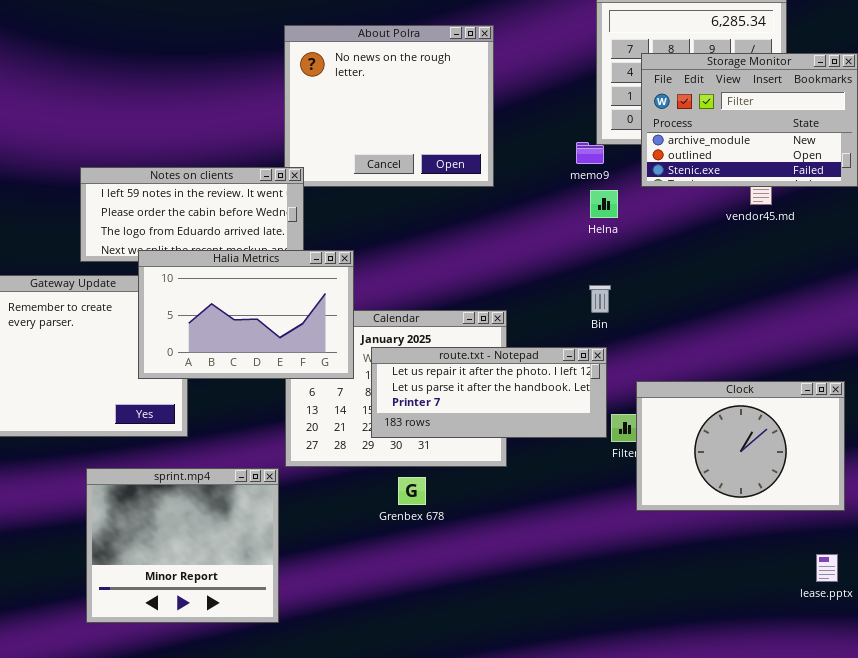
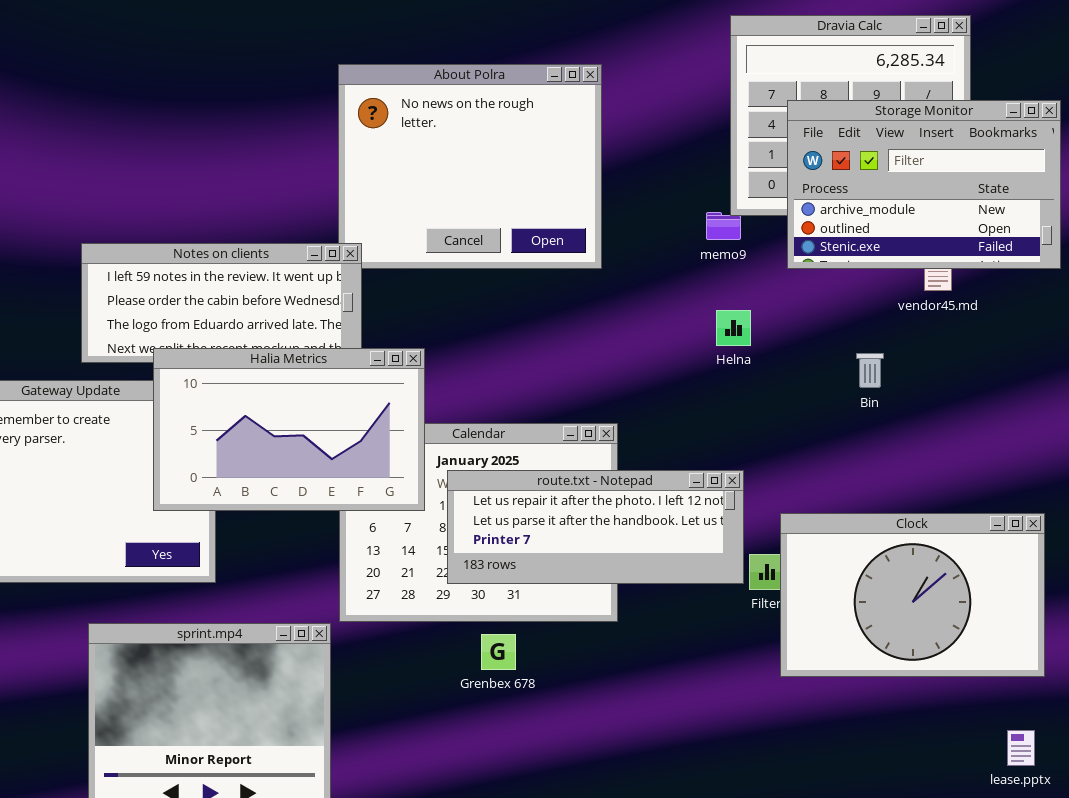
Helna: [590,190,618,218] -> [716,310,751,346], moved
Bin: [589,285,611,313] -> [856,353,884,388], moved

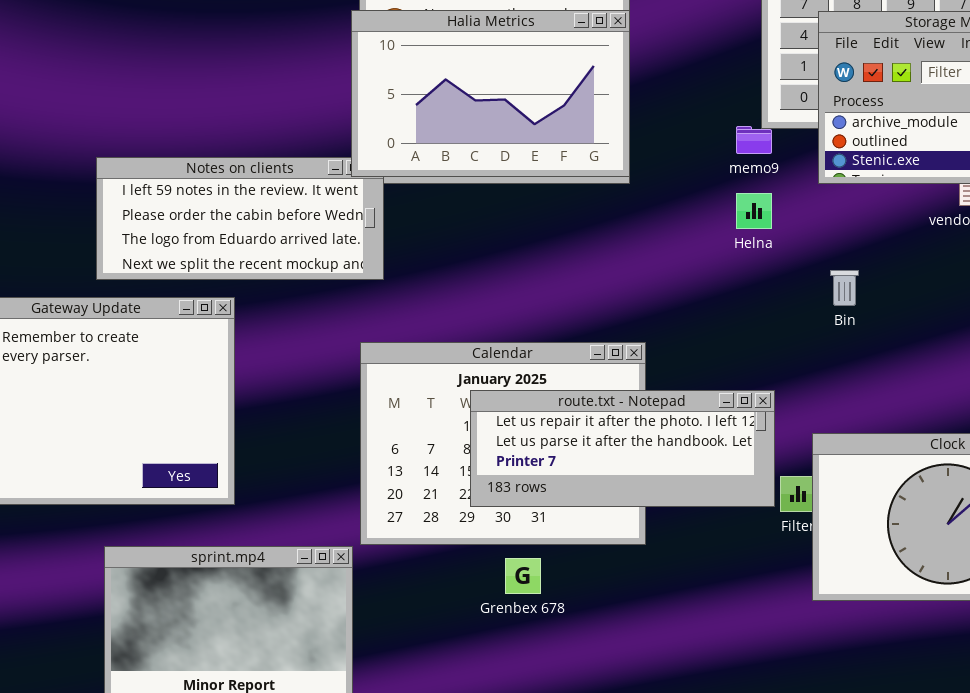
Helna: [716,310,751,346] -> [736,193,772,229], moved
Halia Metrics: [153,348,425,511] -> [351,10,630,177], moved
Bin: [856,353,884,388] -> [830,270,859,306], moved

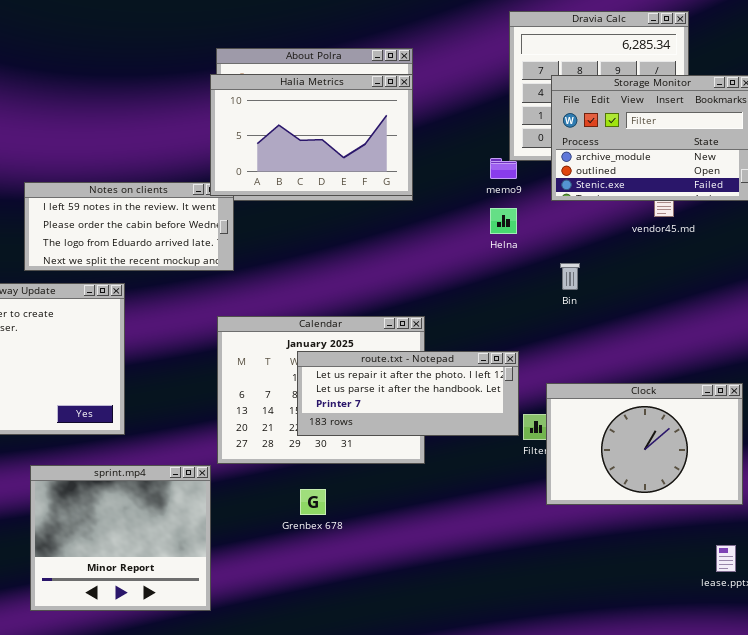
Grenbex 678: [505,558,541,594] -> [300,489,326,515], moved

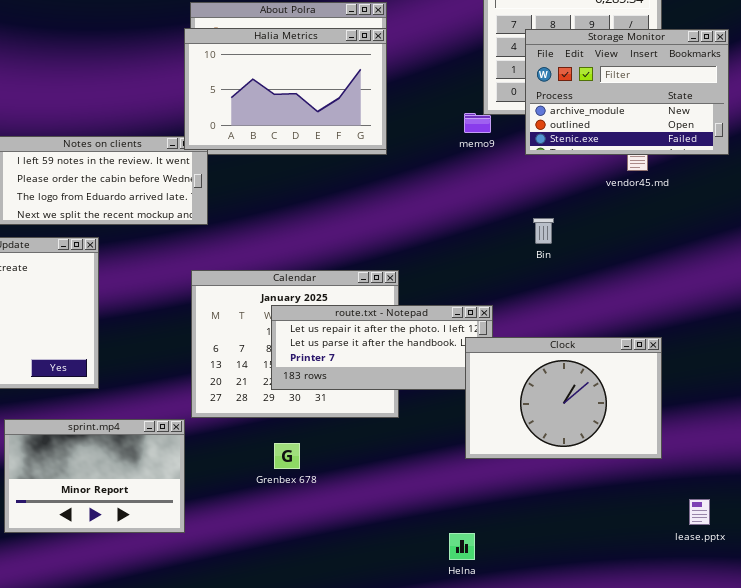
Helna: [490,208,517,234] -> [449,533,475,560], moved
Clock: [546,383,743,505] -> [465,337,662,459], moved
sprint.mp4: [30,465,211,611] -> [4,419,185,533], resized

